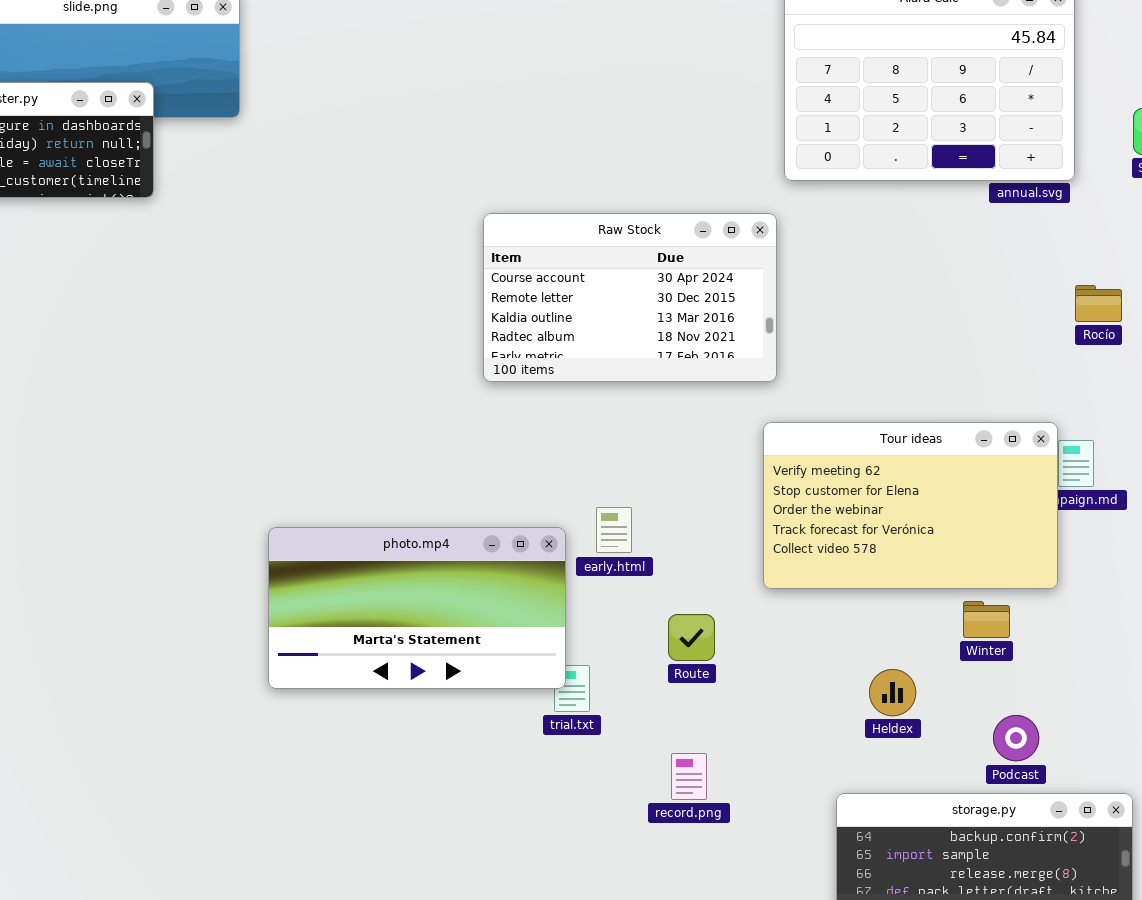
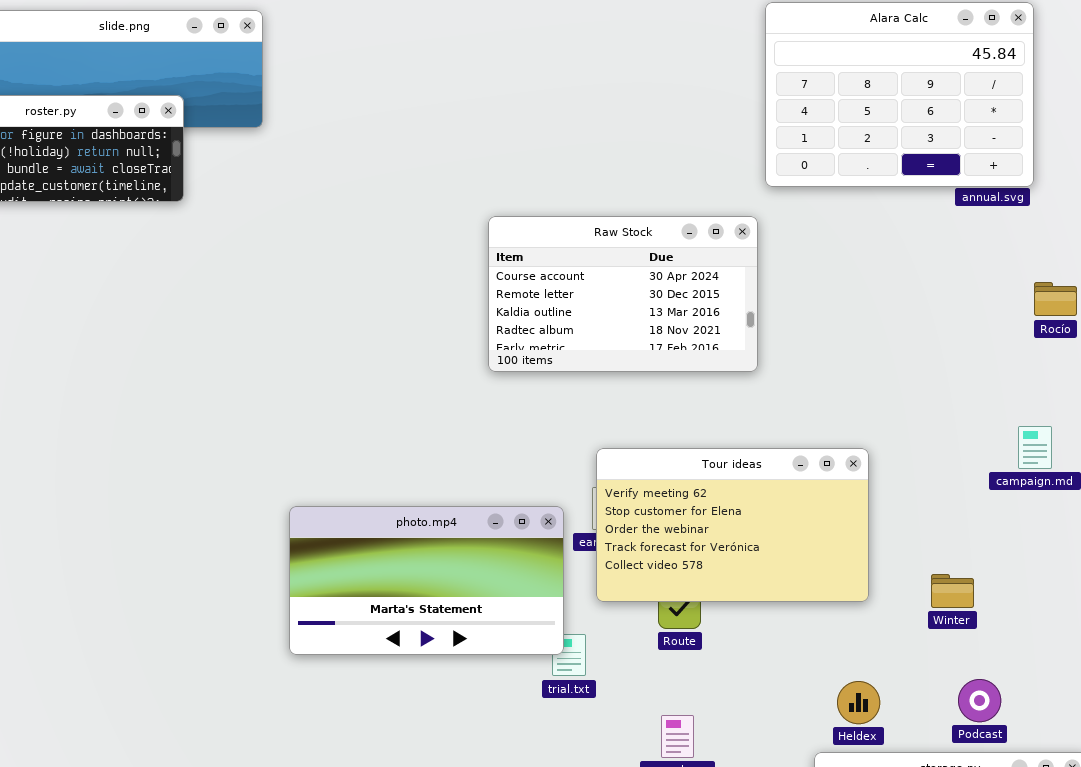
Tour ideas: [763,422,1058,589] -> [596,448,869,602], moved
Heldex: [869,669,916,716] -> [837,681,880,724], moved

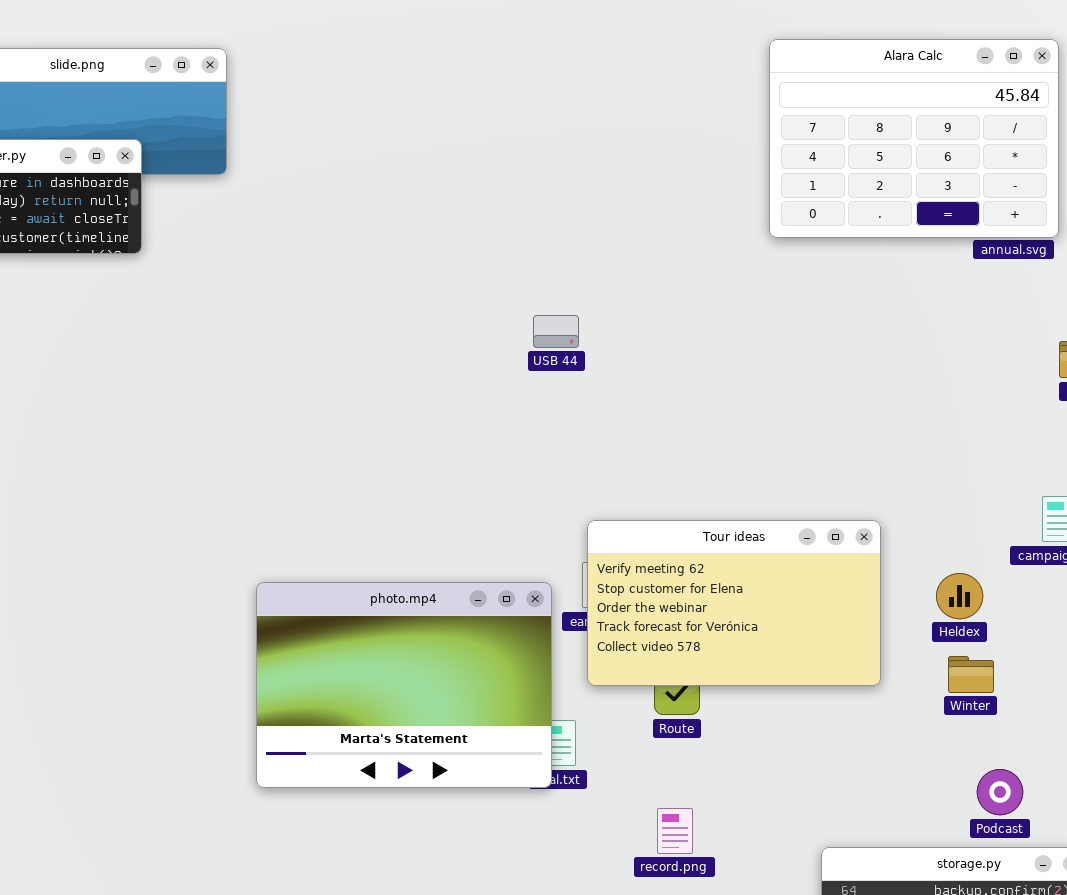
Raw Stock: [488,216,758,372] -> none, closed
photo.mp4: [289,506,564,655] -> [256,582,552,788], resized
Heldex: [837,681,880,724] -> [936,573,983,619], moved

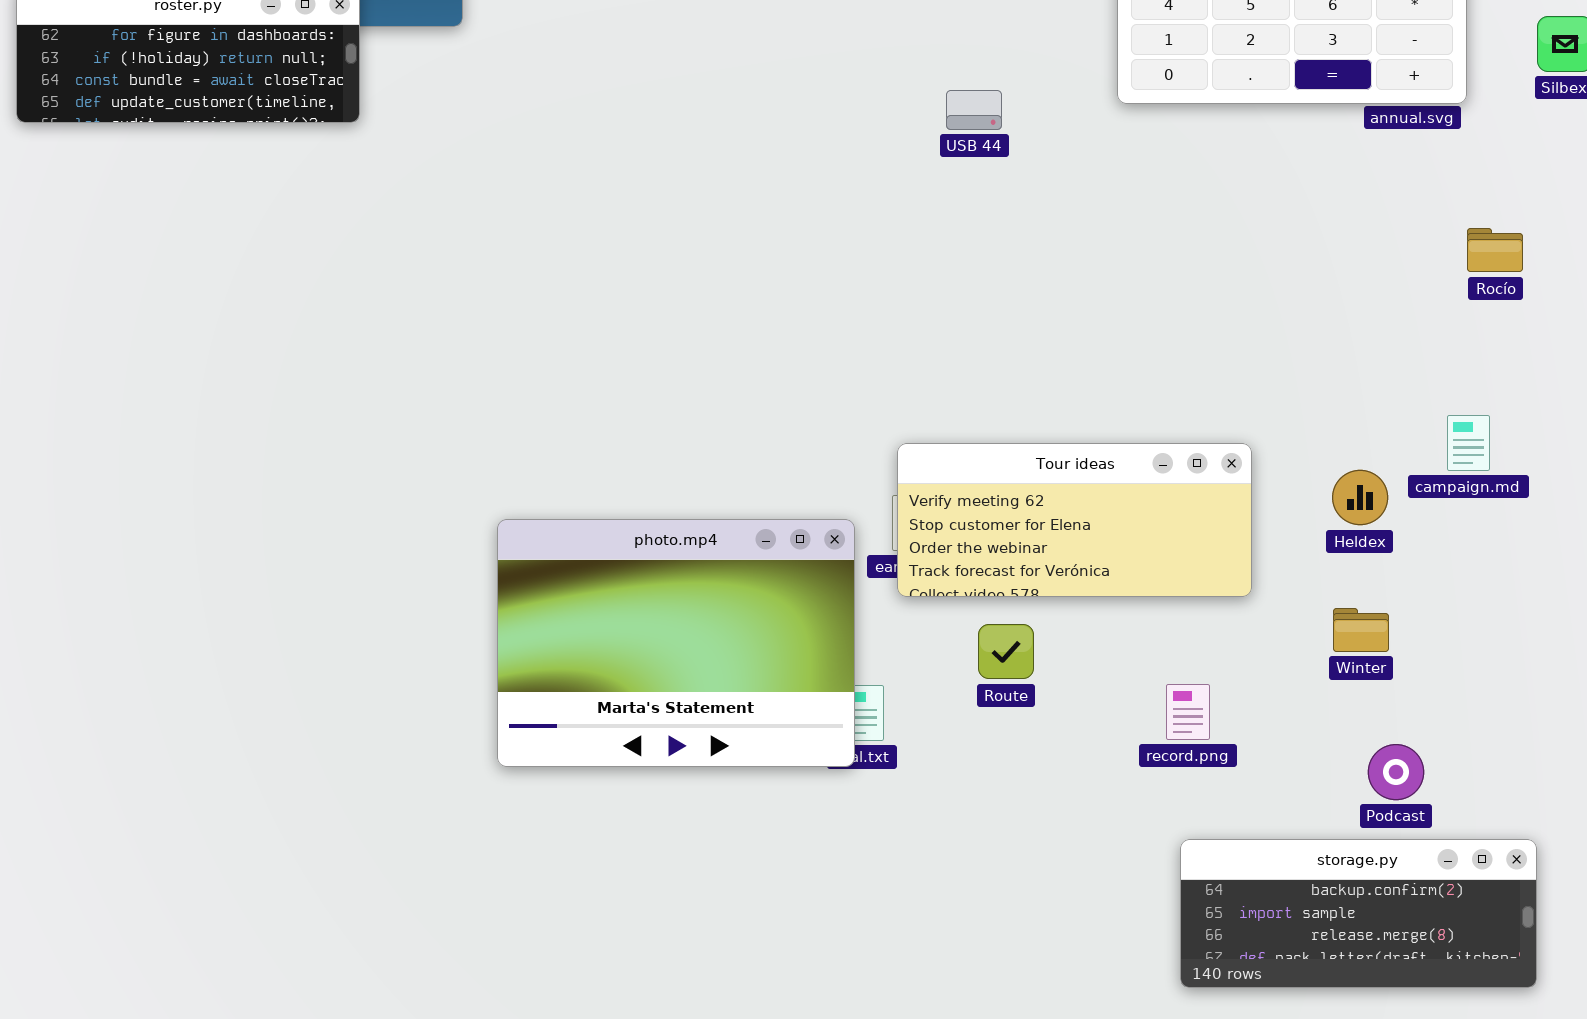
USB 44: [533,315,579,348] -> [946,90,1002,130], moved
Tour ideas: [587,520,881,686] -> [897,443,1252,597], resized
Heldex: [936,573,983,619] -> [1332,470,1388,525], moved
record.png: [657,808,693,854] -> [1166,684,1210,740], moved

